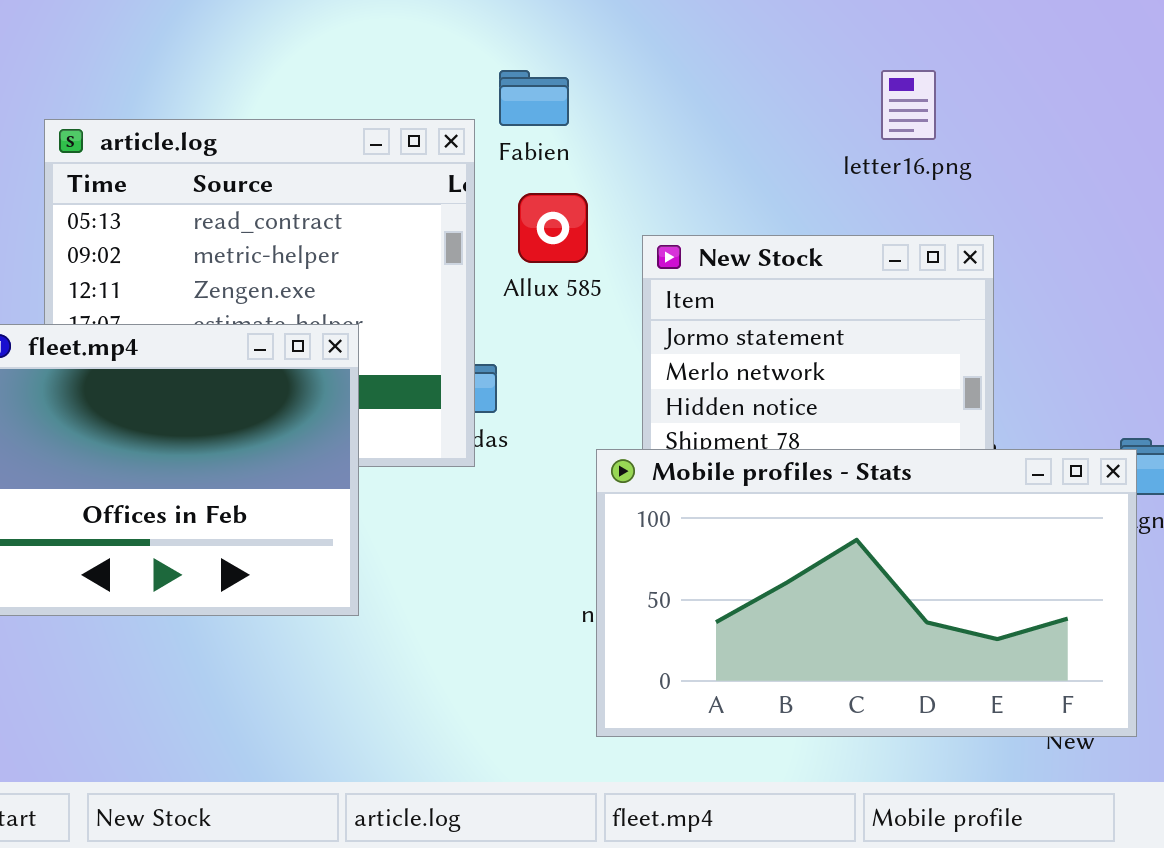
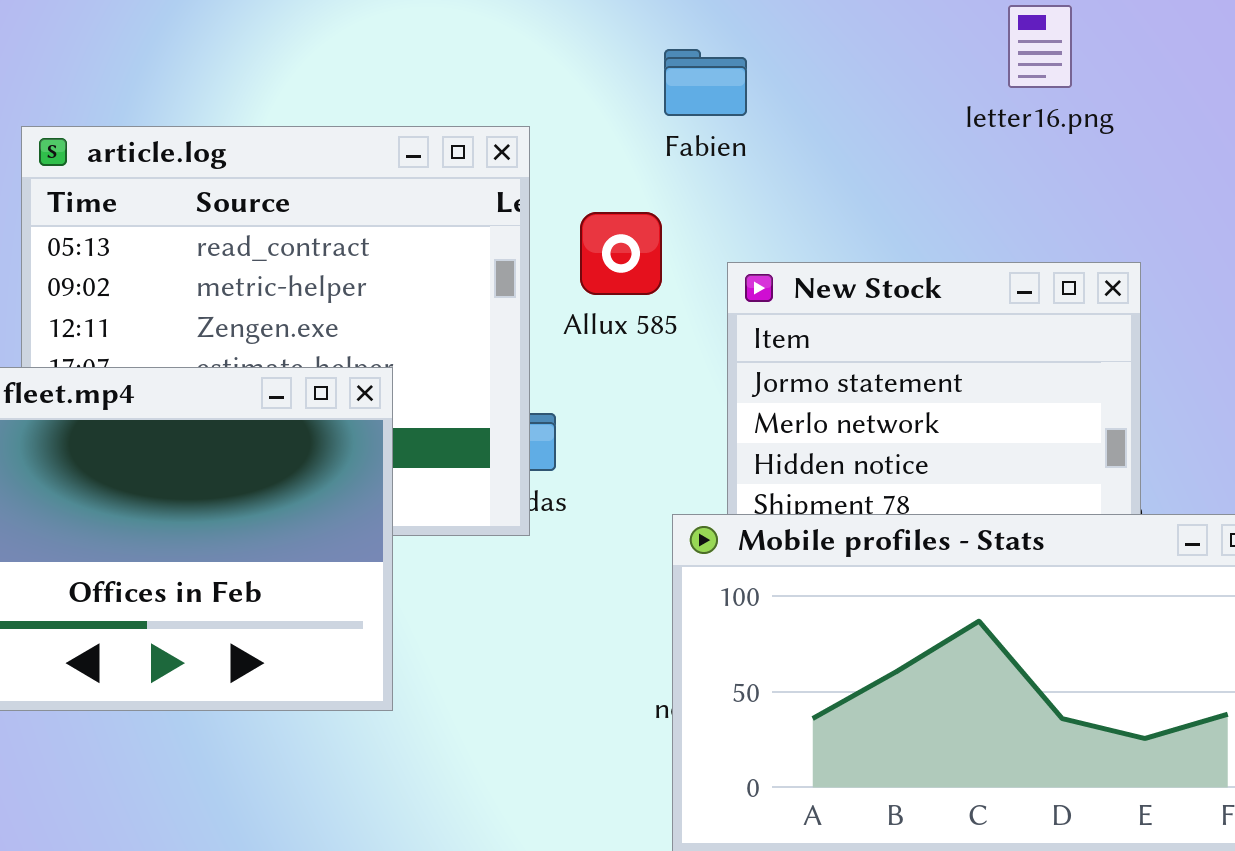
Fabien: [499,70,569,126] -> [664,49,747,116], moved
letter16.png: [881,70,936,140] -> [1008,5,1072,88], moved

